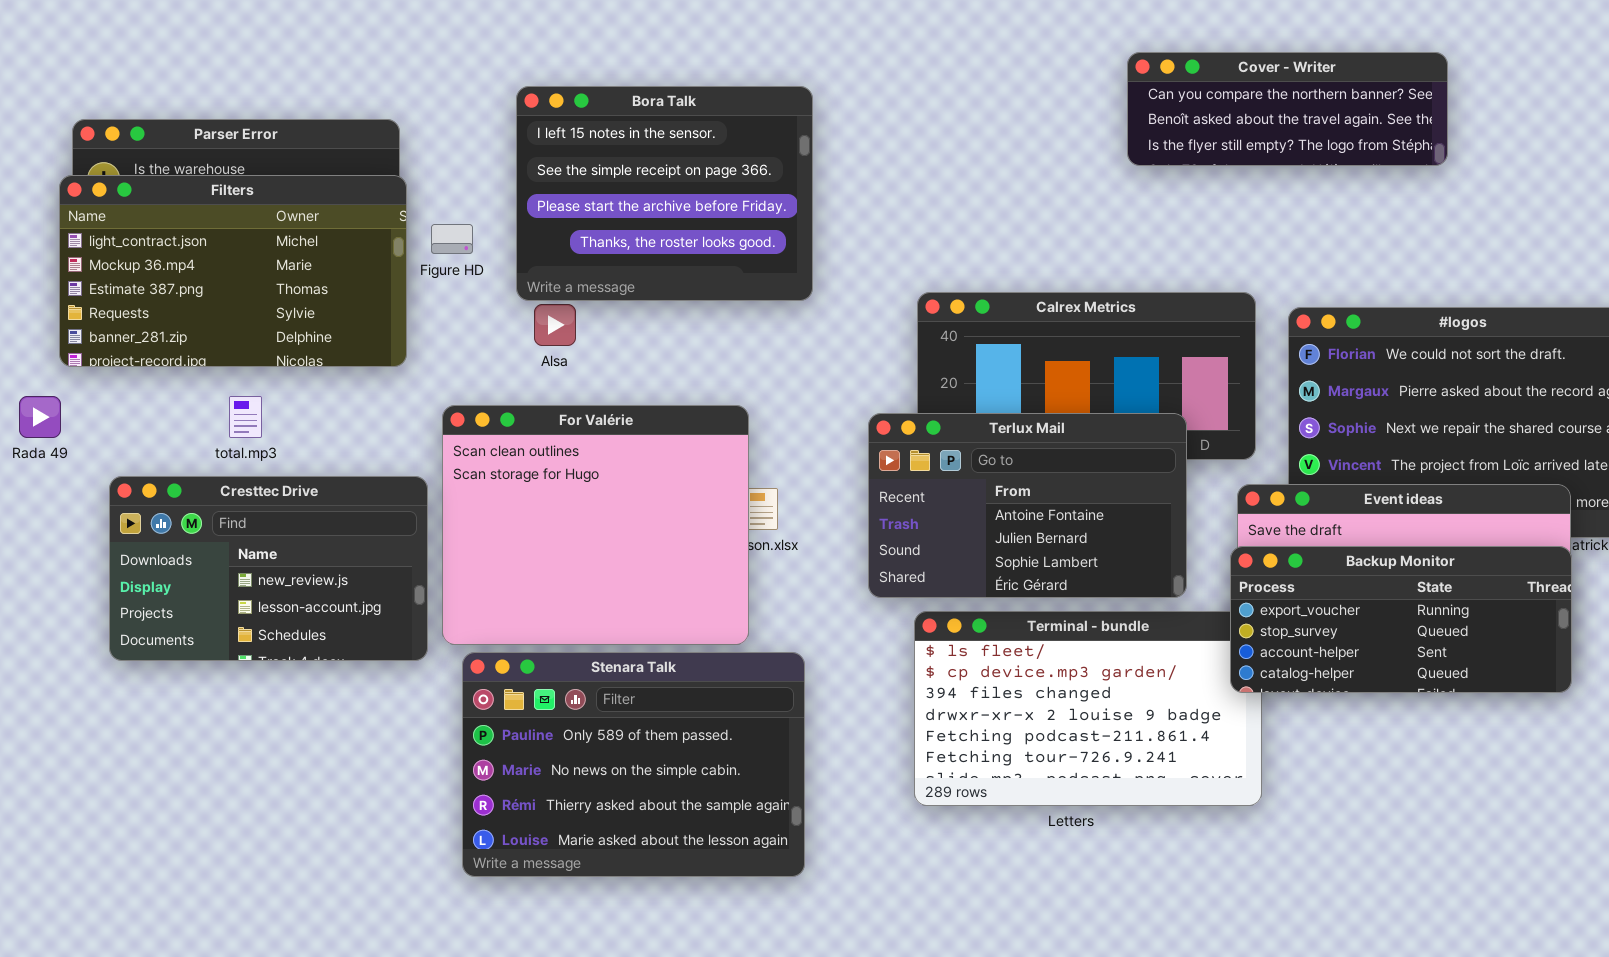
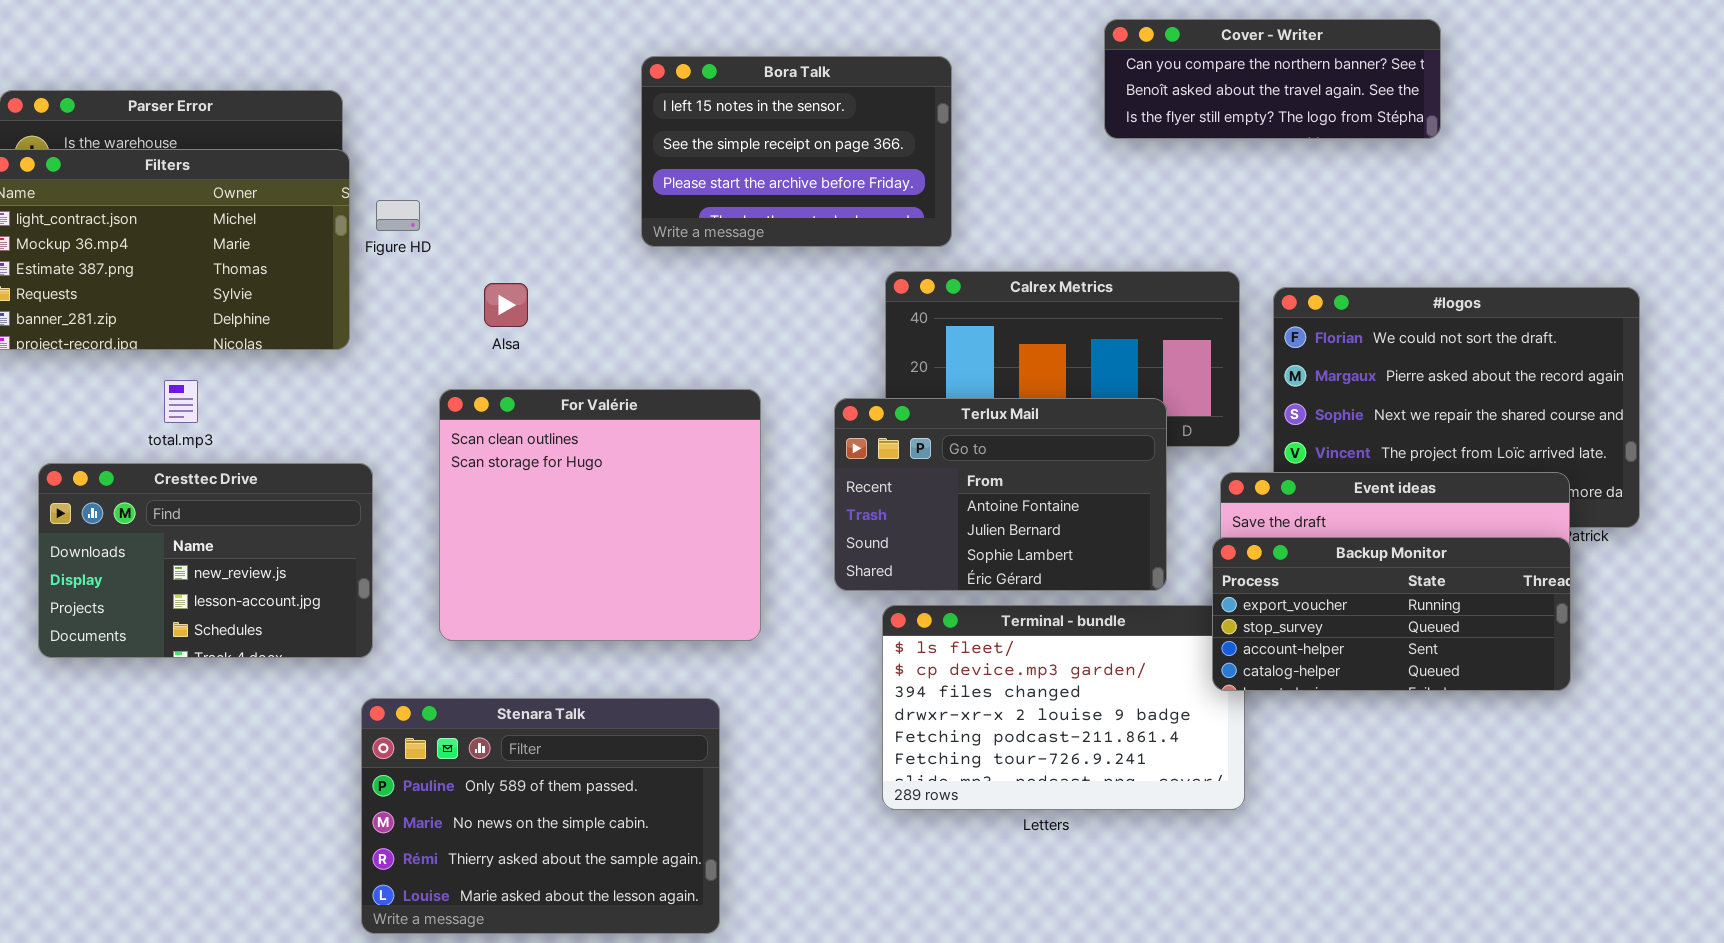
Bora Talk: [516,86,813,301] -> [641,56,952,247], moved, resized
For Valérie: [442,405,749,645] -> [439,389,761,641], moved
Stenara Talk: [462,652,805,877] -> [361,698,720,934], moved

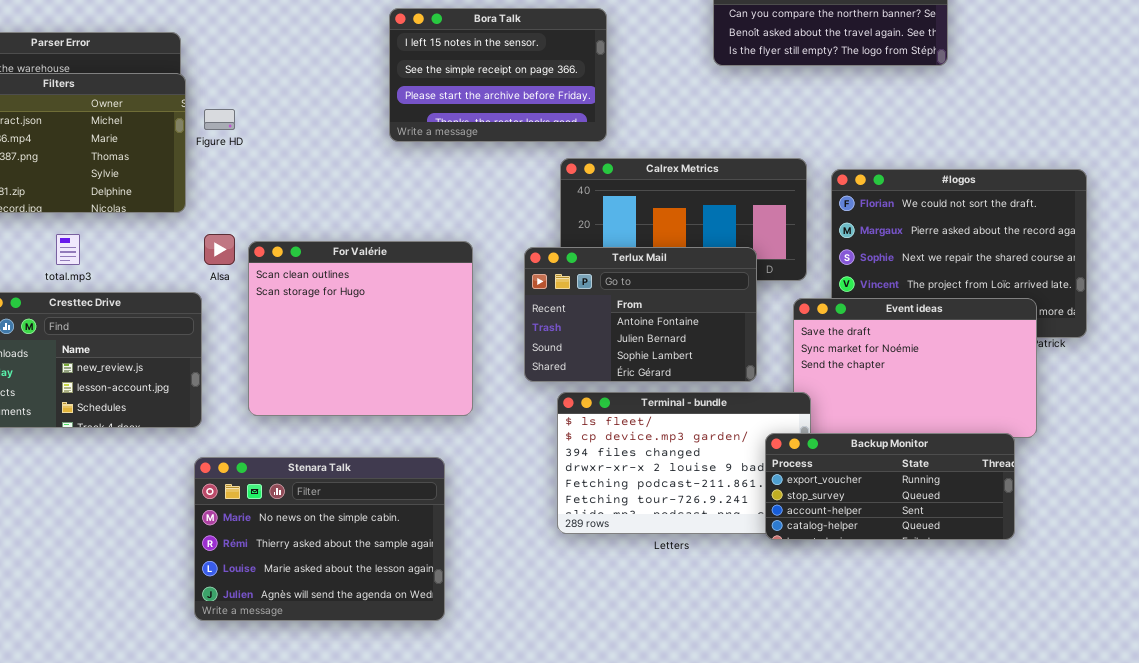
Alsa: [484,283,528,327] -> [204,234,235,265], moved
Backup Monitor: [1212,537,1571,691] -> [765,433,1015,540], moved
Stenara Talk: [361,698,720,934] -> [194,457,445,621], scrolled down 1 row

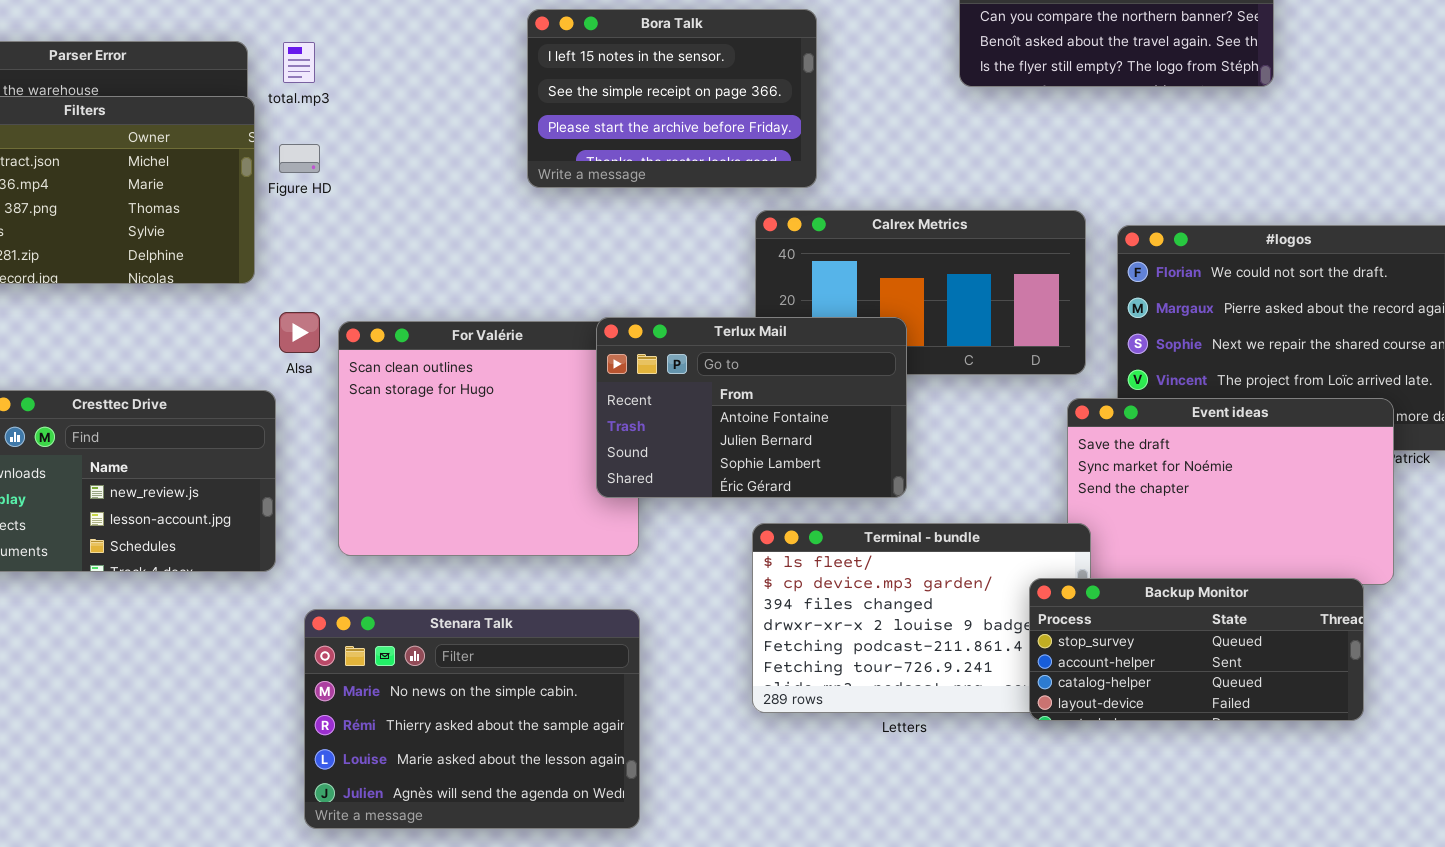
total.mp3: [56,234,80,265] -> [283,42,315,83], moved
Terlux Mail: [524,247,757,382] -> [596,317,907,498], moved
Backup Monitor: [765,433,1015,540] -> [1029,578,1364,721], scrolled down 1 row
Stenara Talk: [194,457,445,621] -> [304,609,640,829], moved

